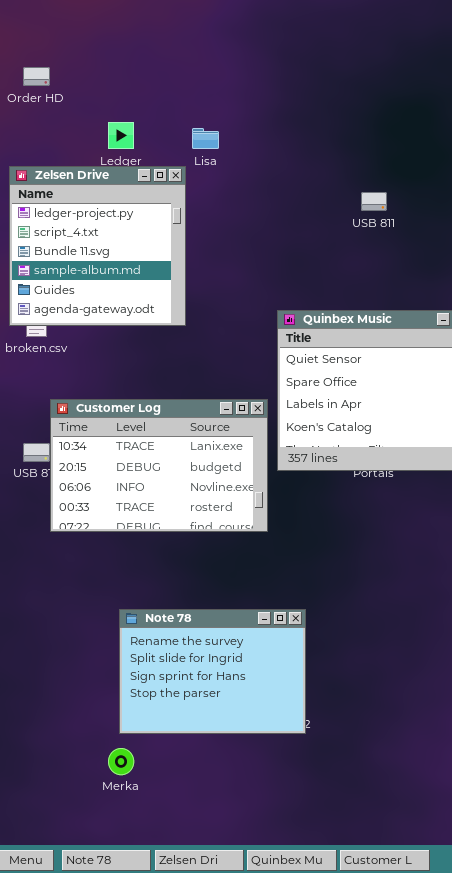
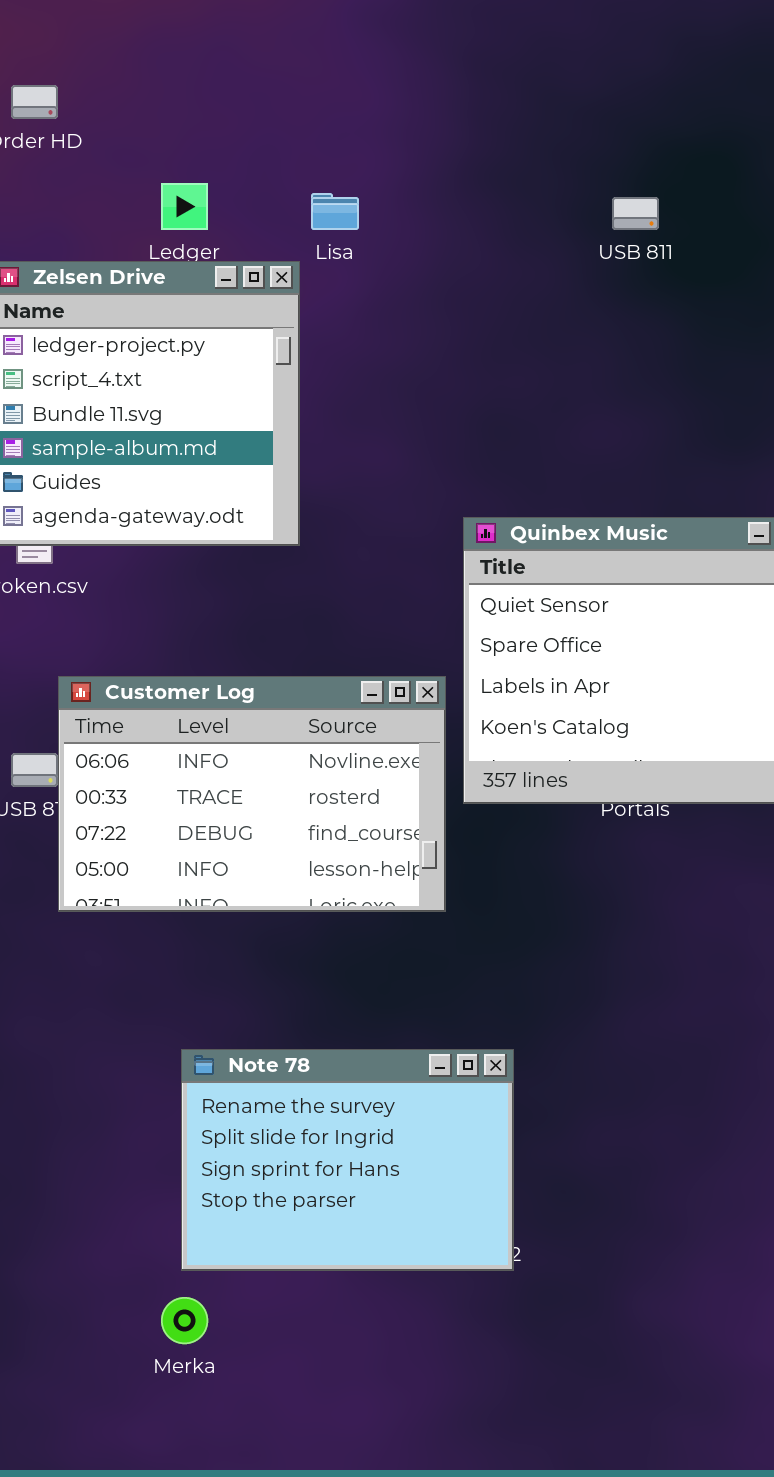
USB 811: [361,192,387,211] -> [612,197,659,230], moved
Customer Log: [50,399,268,532] -> [58,676,446,912], scrolled down 2 rows

